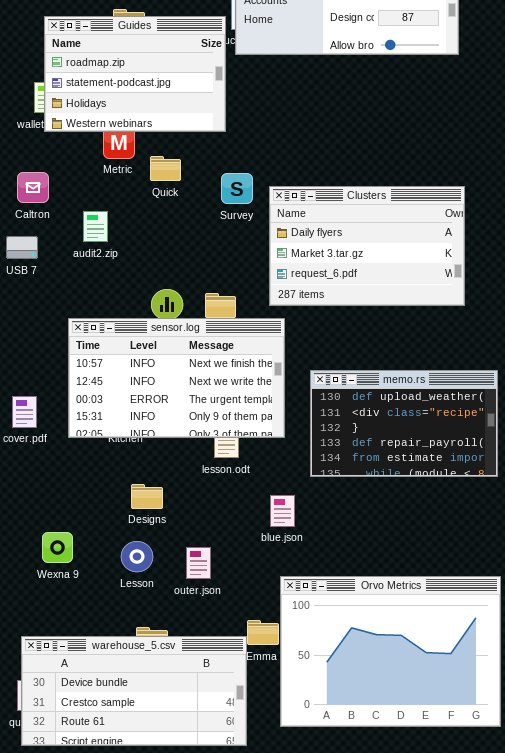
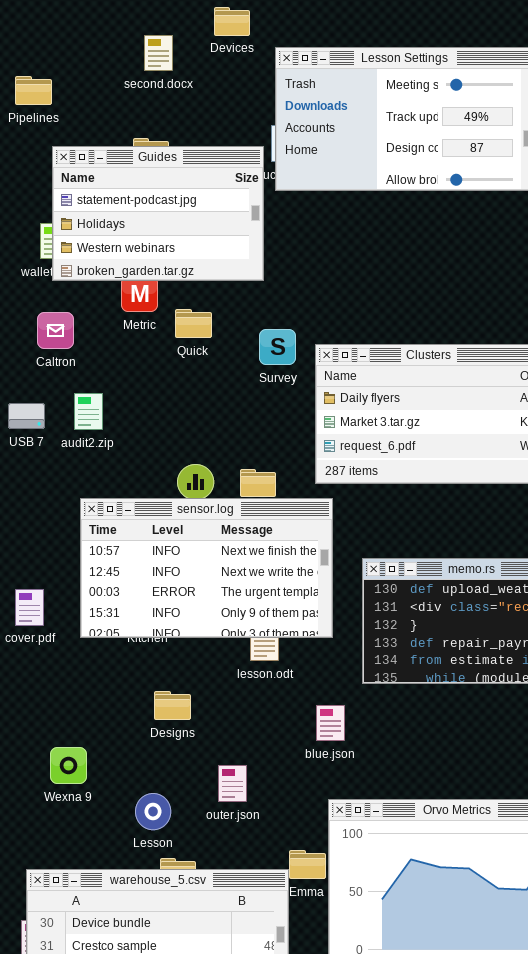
Guides: [44,16,226,132] -> [52,146,264,281], scrolled down 1 row
Caltron: [17,172,49,203] -> [37,312,74,349], moved
audit2.zip: [83,211,108,242] -> [74,393,103,430], moved
Lesson: [121,541,153,572] -> [135,793,171,830], moved

